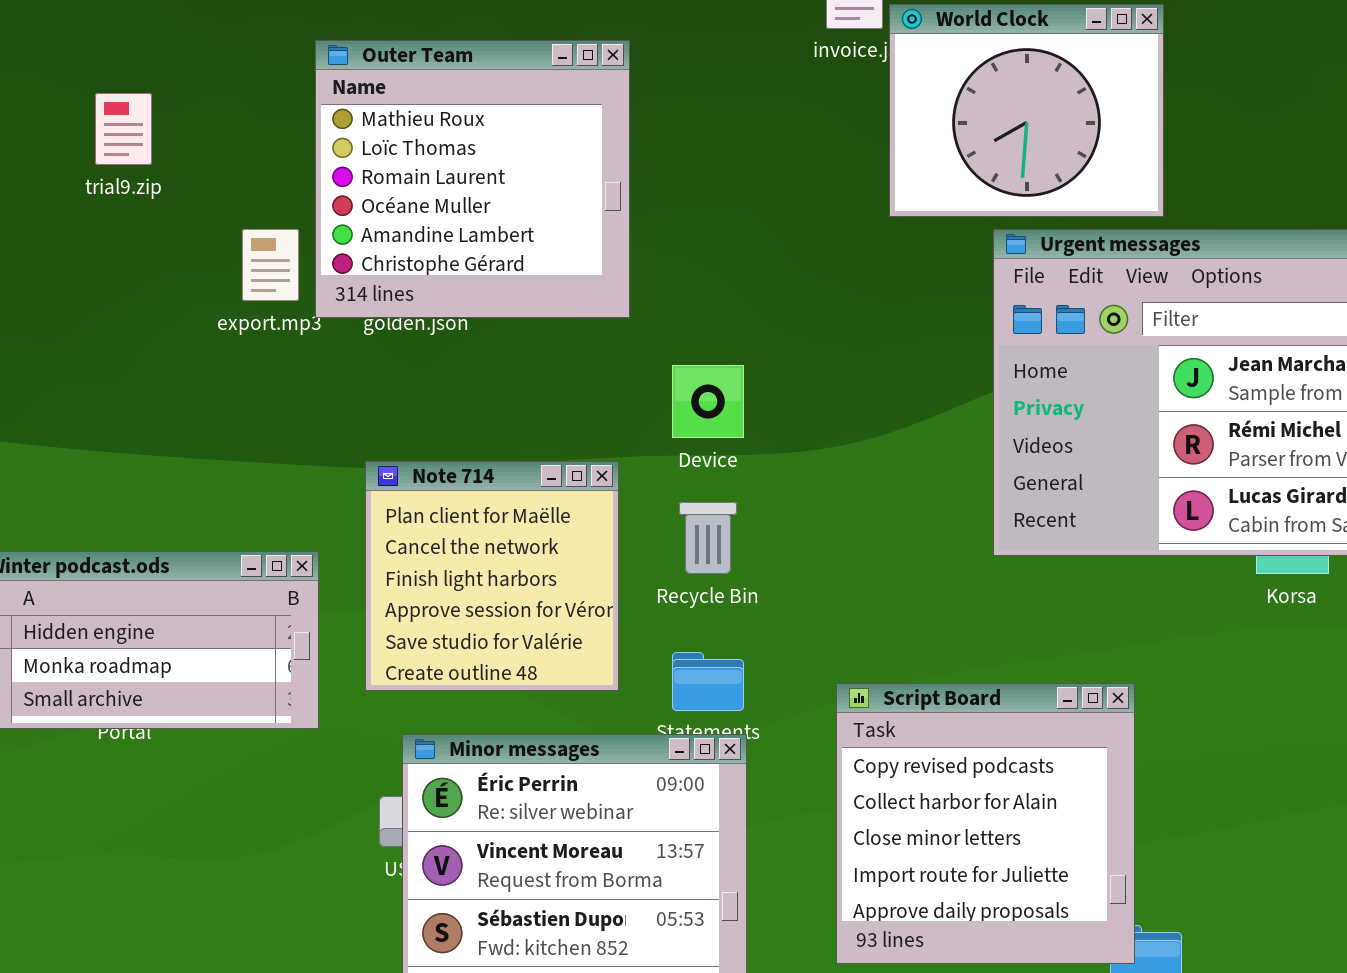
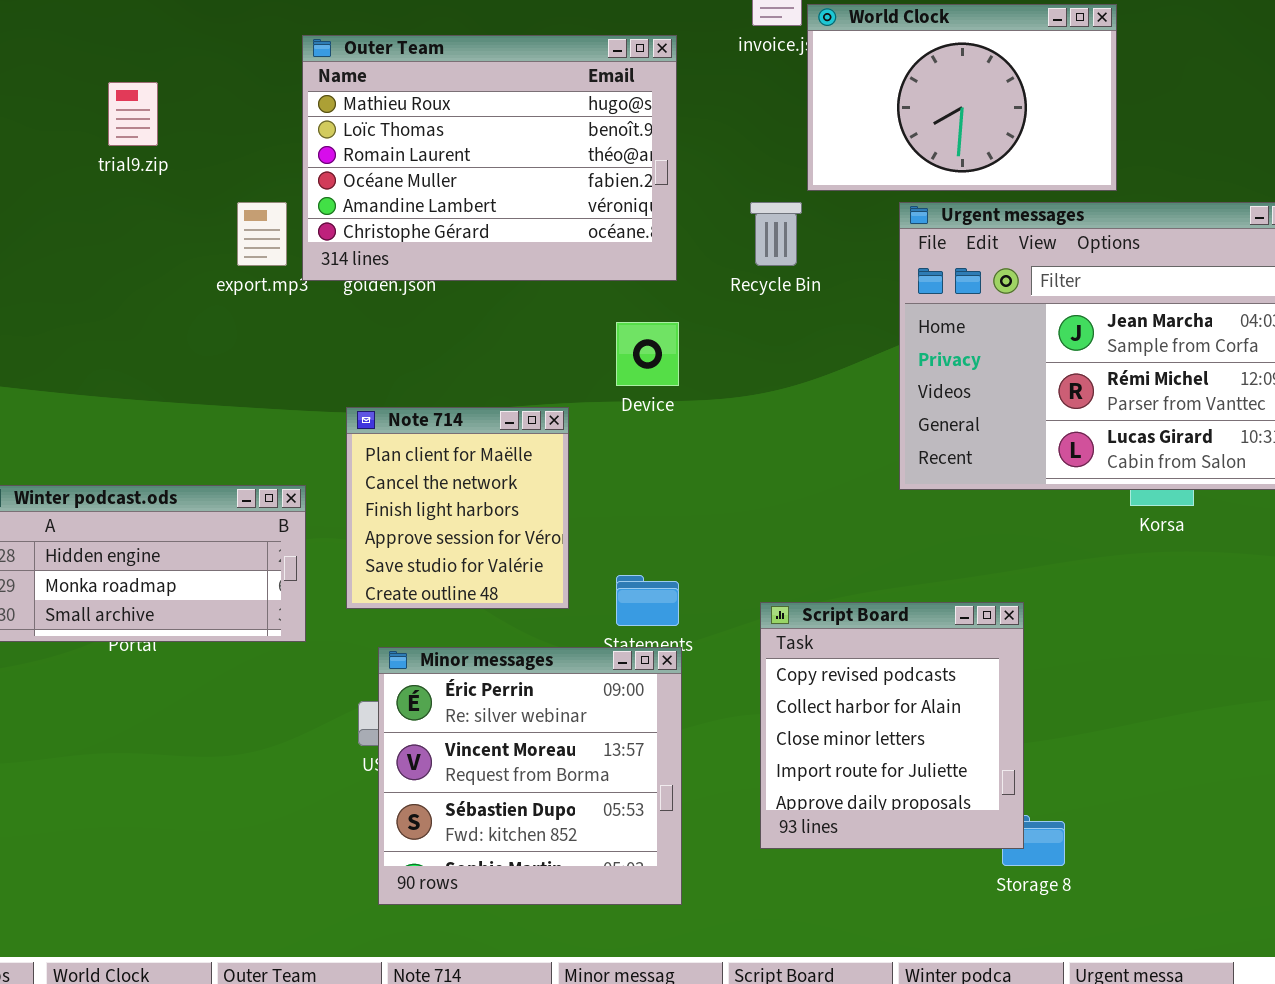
World Clock: [889,4,1164,217] -> [807,4,1117,191], resized
Outer Team: [315,40,630,318] -> [302,35,677,281], resized
Recycle Bin: [679,502,737,574] -> [750,202,802,266], moved

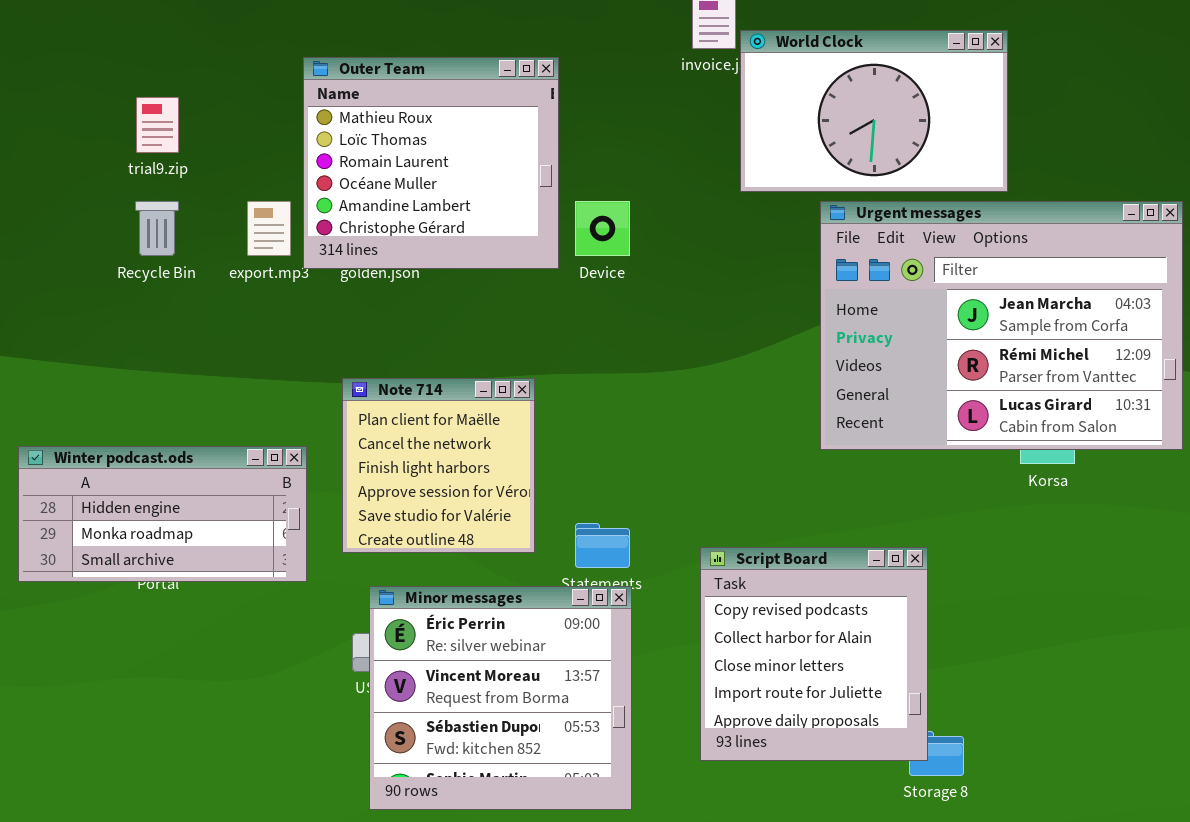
Outer Team: [302,35,677,281] -> [303,57,559,269], resized
Recycle Bin: [750,202,802,266] -> [135,201,179,256], moved
Device: [616,322,679,386] -> [575,201,630,256], moved

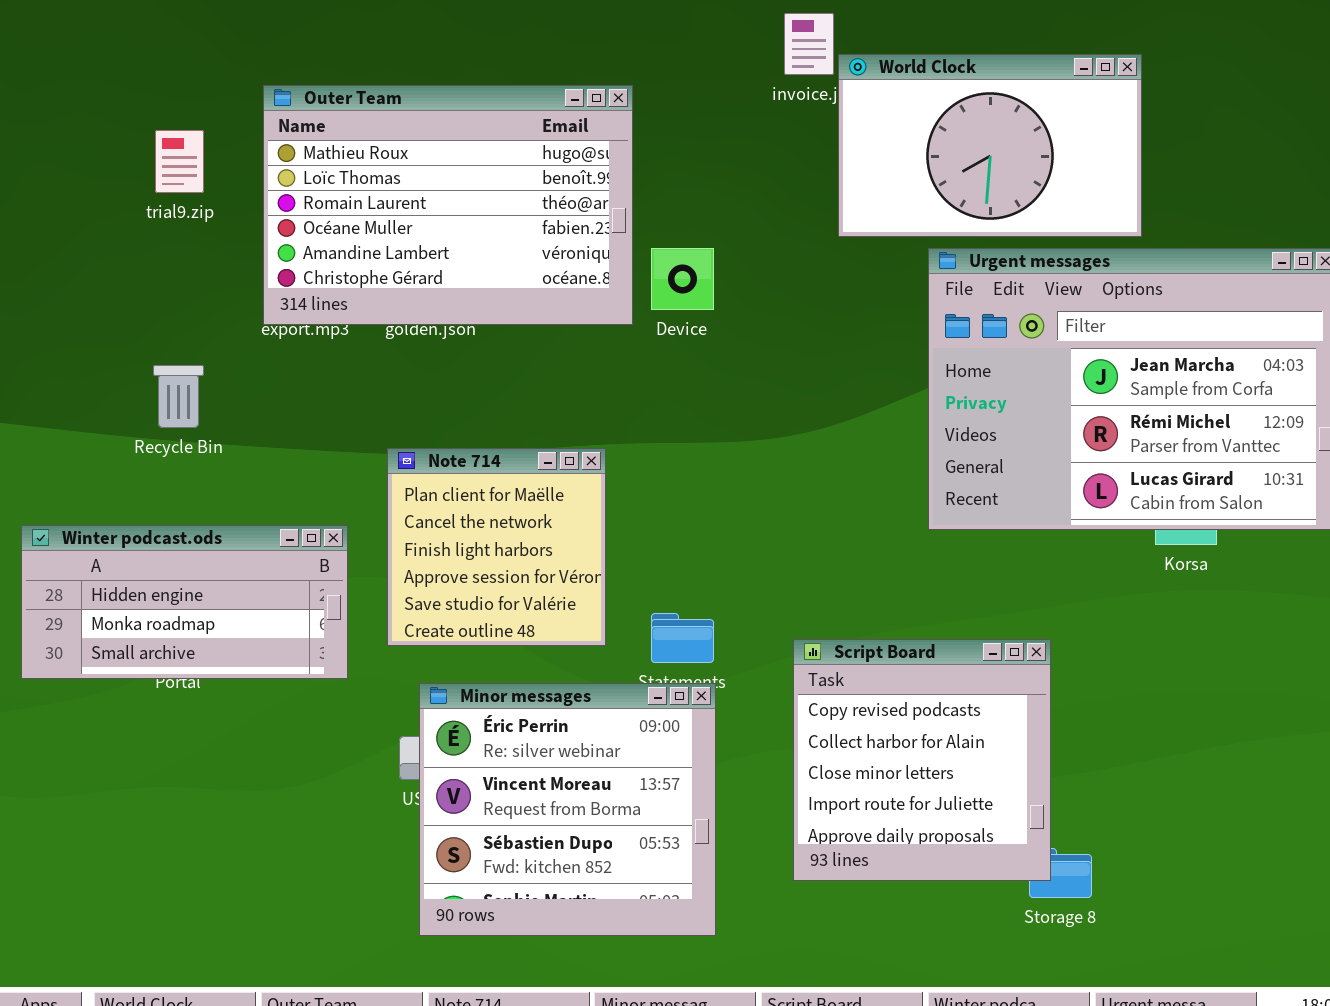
Outer Team: [303,57,559,269] -> [263,85,633,325], resized
Recycle Bin: [135,201,179,256] -> [153,365,204,428], moved

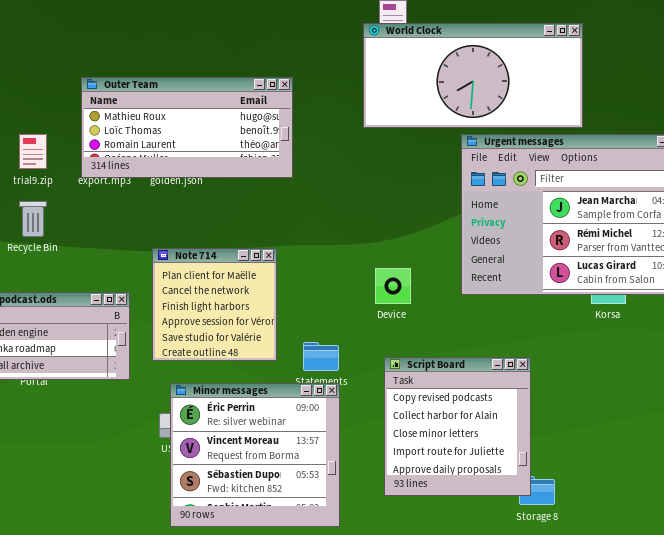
World Clock: [838,54,1142,237] -> [363,23,583,128], resized
Outer Team: [263,85,633,325] -> [81,77,293,178], resized
trial9.zip: [155,130,204,193] -> [19,134,47,169], moved
Device: [651,248,714,310] -> [375,268,411,304], moved

